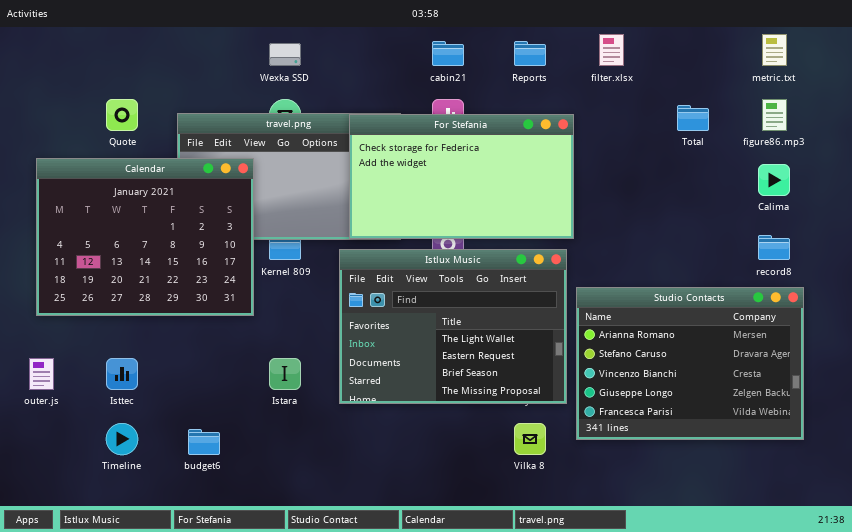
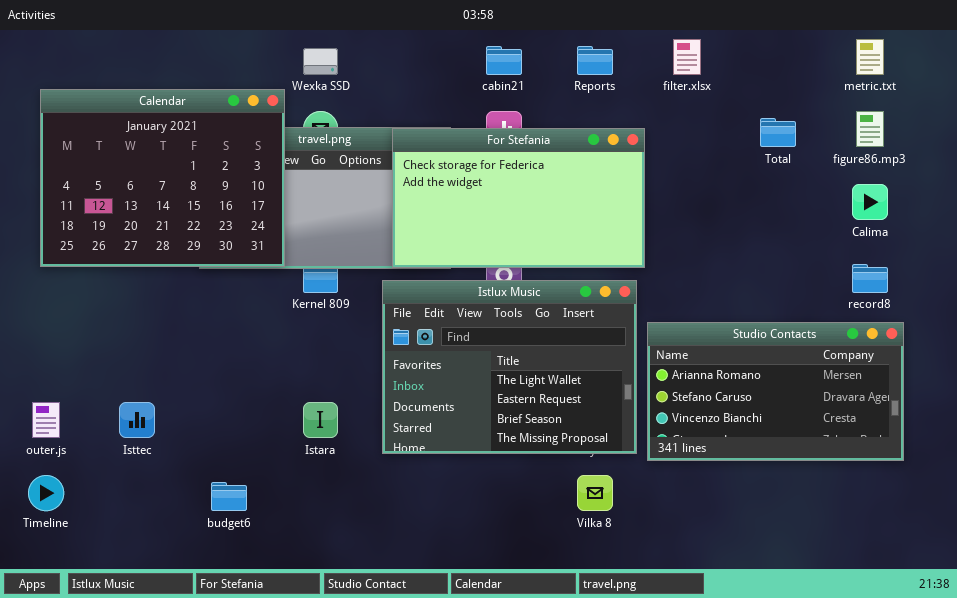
Calendar: [36,158,254,316] -> [40,89,285,267], moved
Studio Contacts: [576,287,804,440] -> [647,322,904,461], resized
Timeline: [106,423,138,455] -> [28,475,64,511], moved

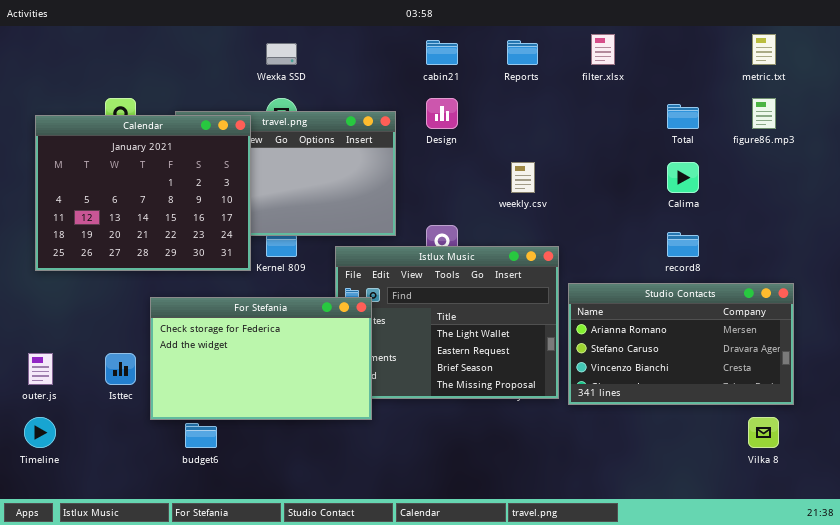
Calendar: [40,89,285,267] -> [35,115,251,271], moved
For Stefania: [392,128,645,268] -> [150,297,372,420], moved
Calima: [852,184,888,220] -> [667,162,699,193], moved
record8: [852,264,888,293] -> [667,232,699,257], moved
Vilka 8: [577,475,613,511] -> [748,417,779,448], moved

